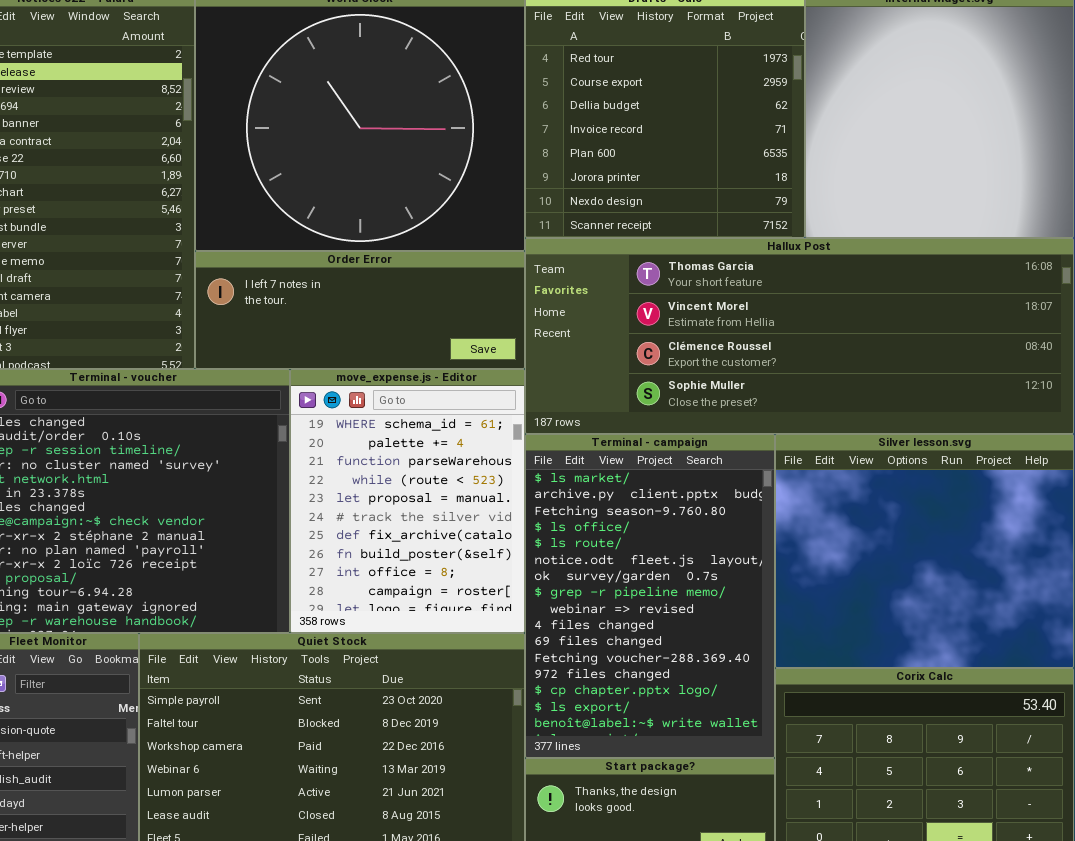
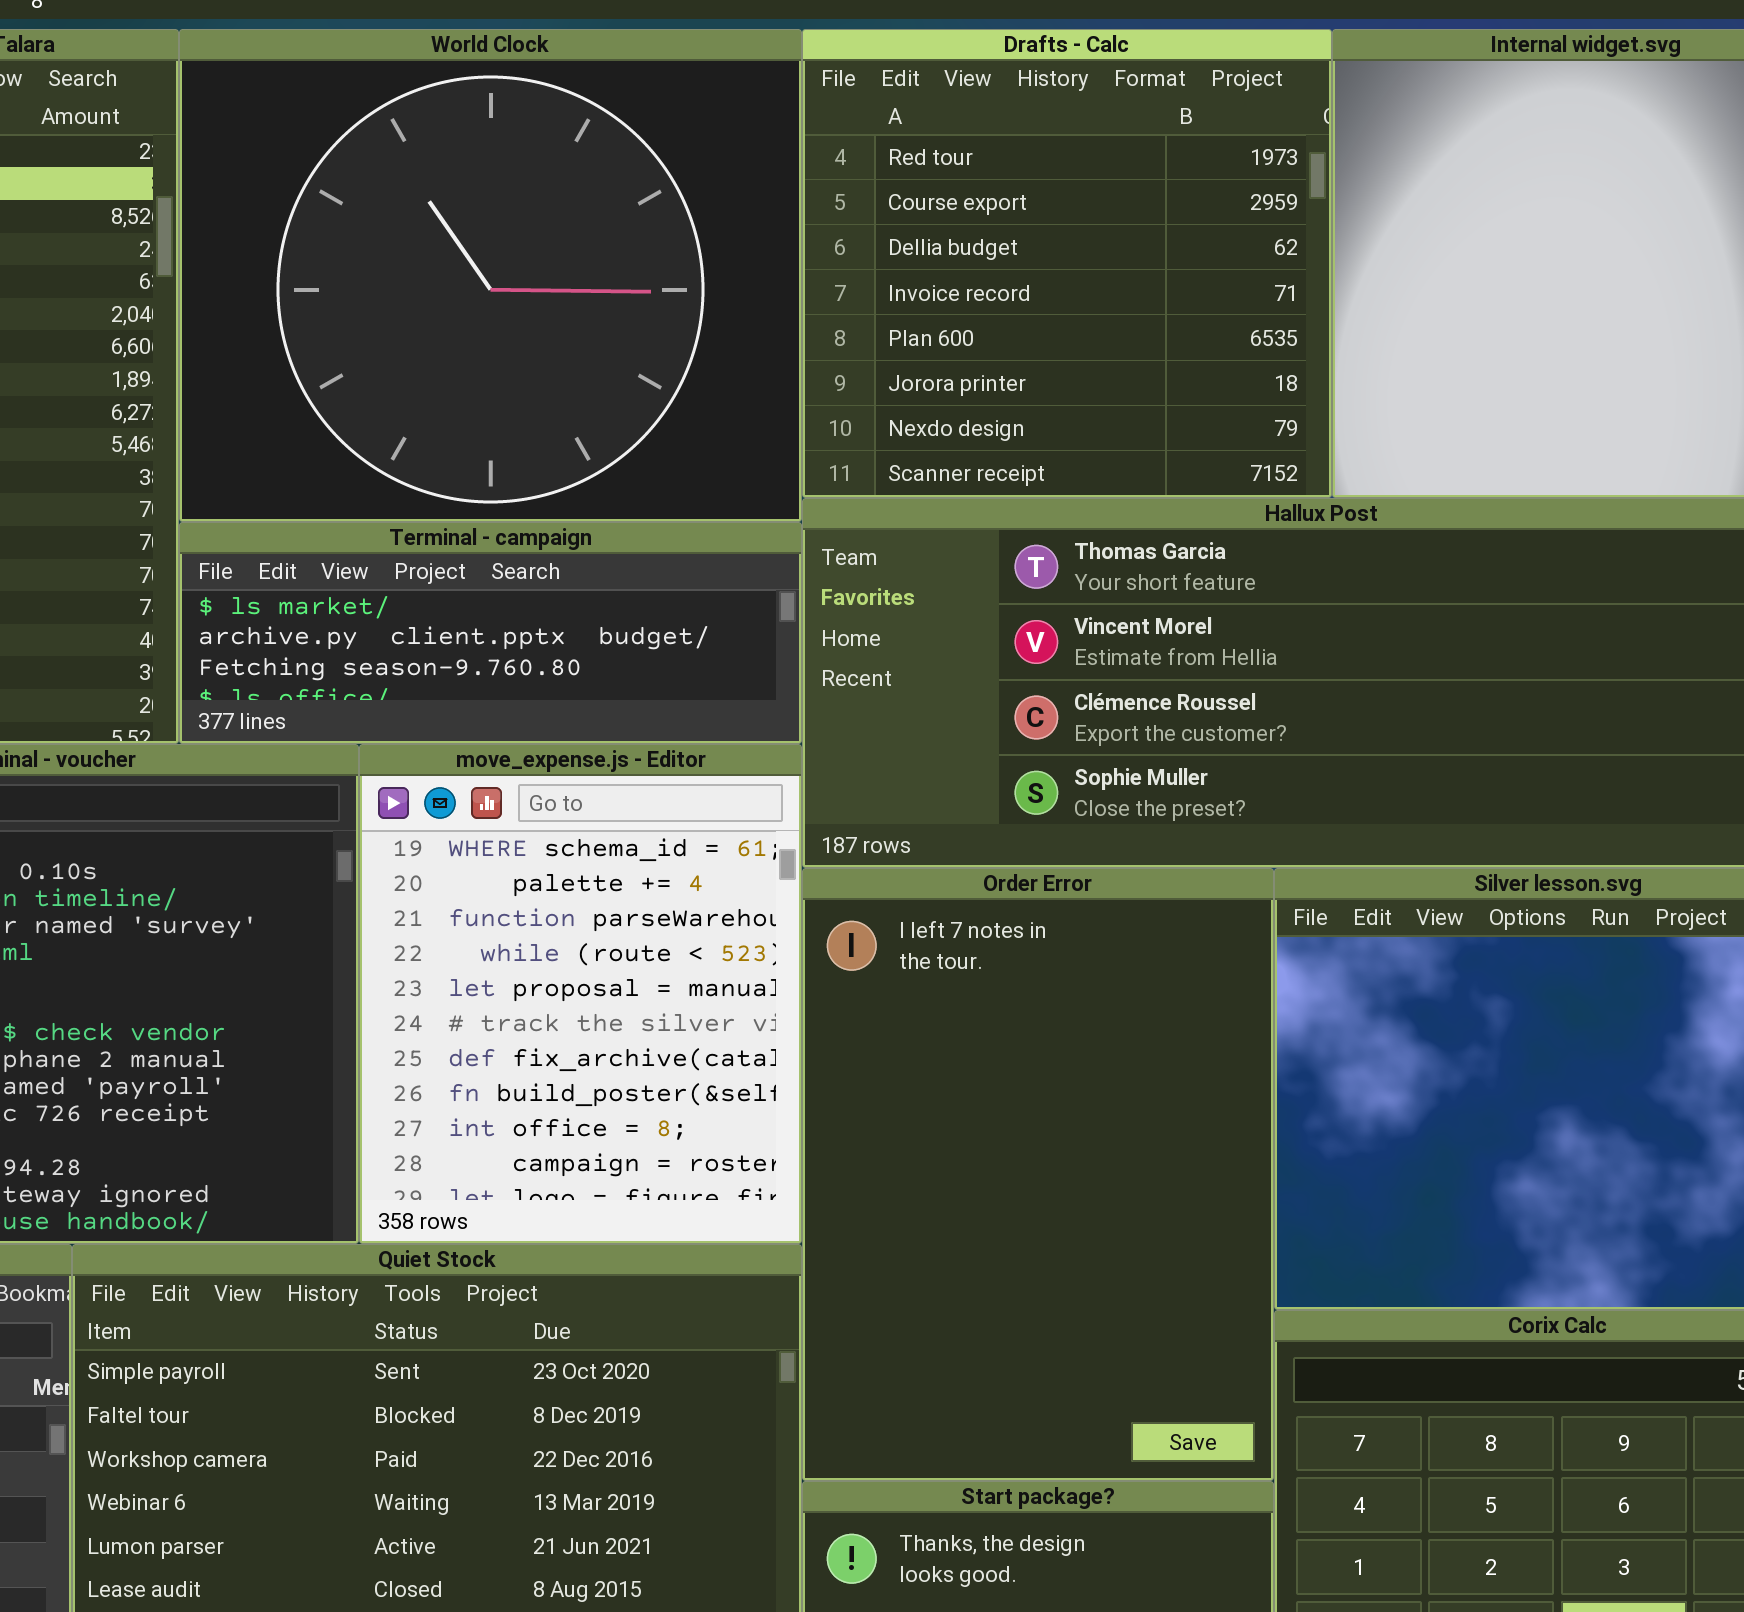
Order Error: [195,251,525,369] -> [802,868,1274,1481], moved, resized
Terminal - campaign: [525,434,775,758] -> [179,522,802,744], moved, resized

